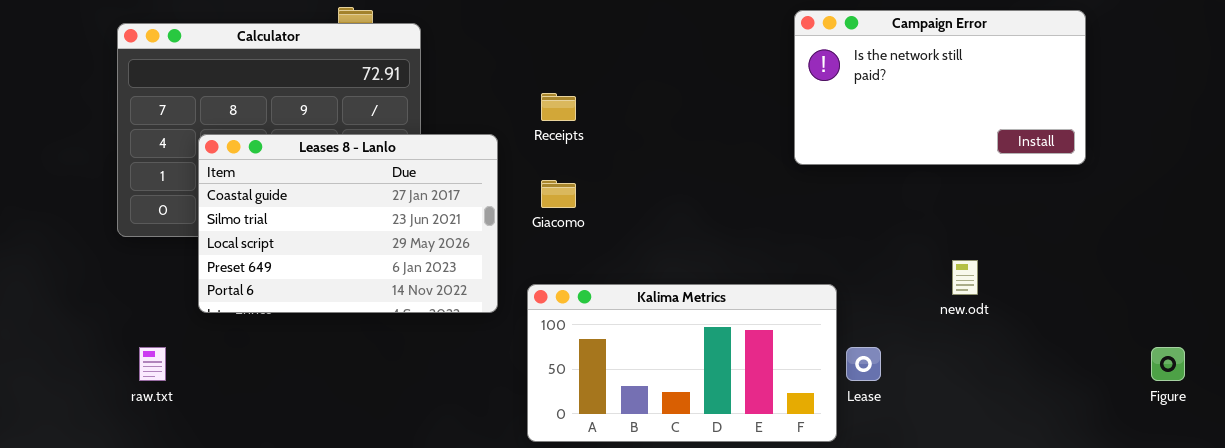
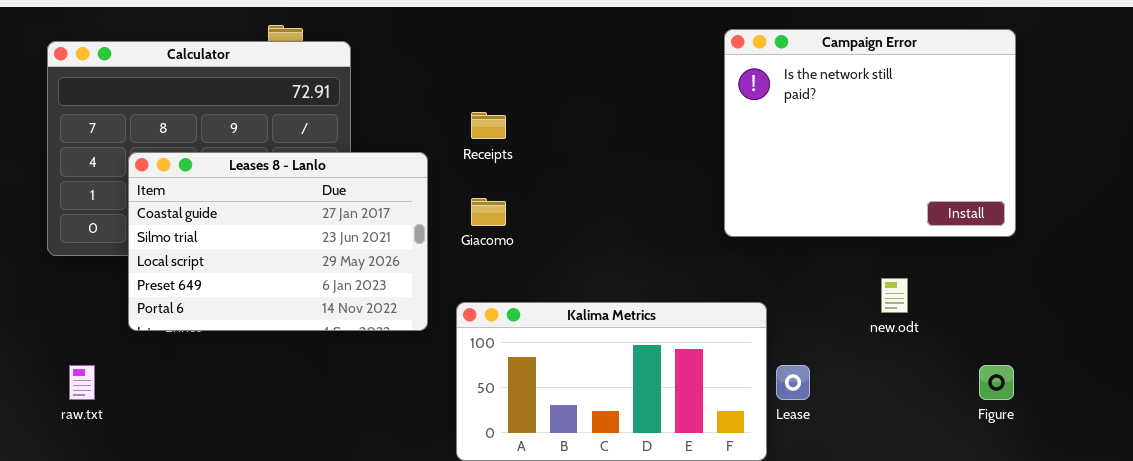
Campaign Error: [794,10,1086,165] -> [724,29,1016,237], resized
Figure: [1151,347,1185,381] -> [979,365,1014,400], moved

